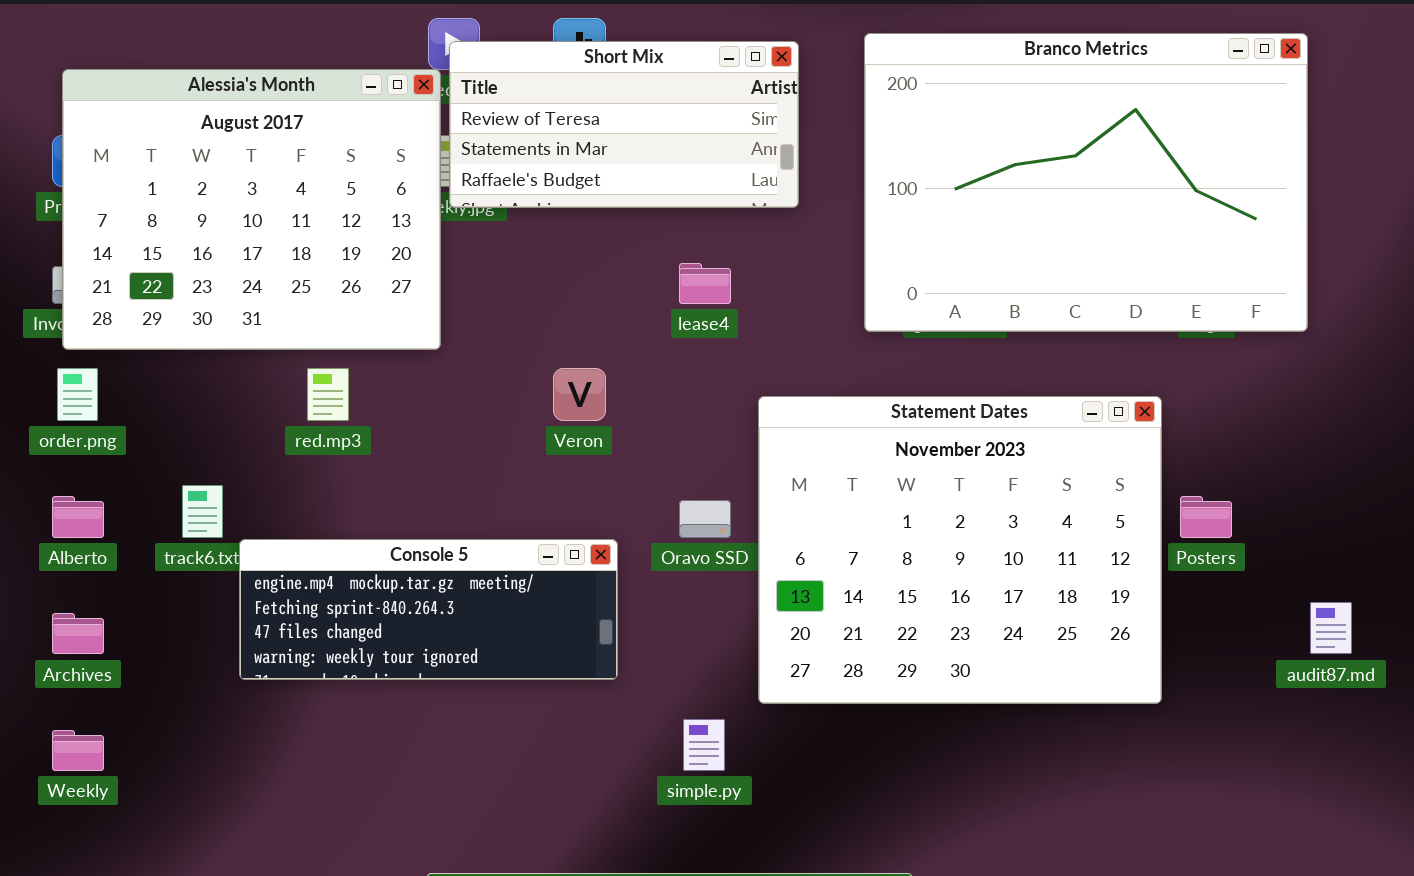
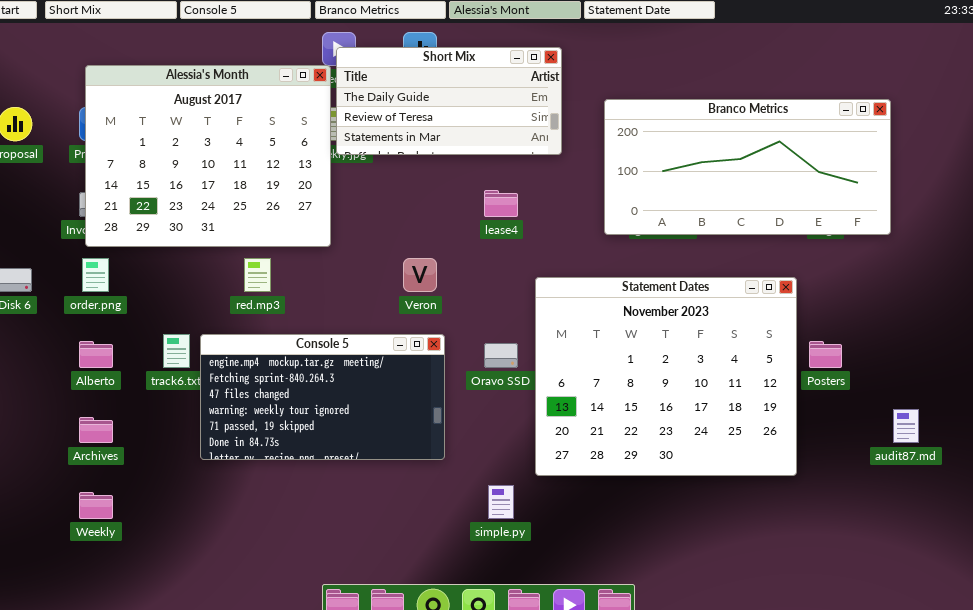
Branco Metrics: [864,33,1308,332] -> [604,99,891,235], resized
Short Mix: [449,41,799,208] -> [336,47,562,155], scrolled up 1 row
Console 5: [239,539,618,680] -> [200,334,445,460], resized

